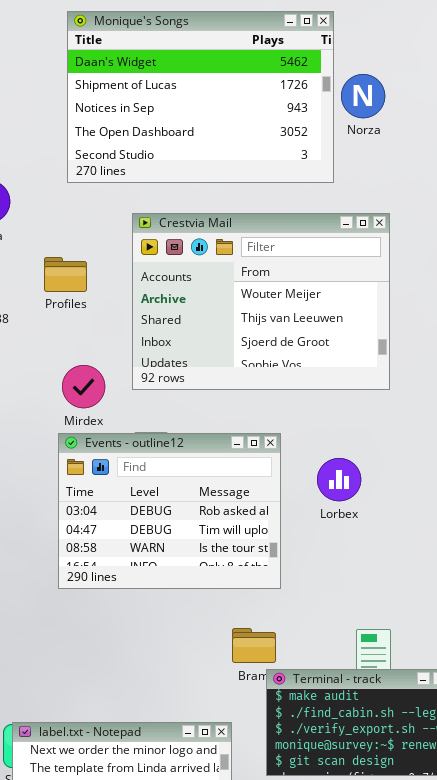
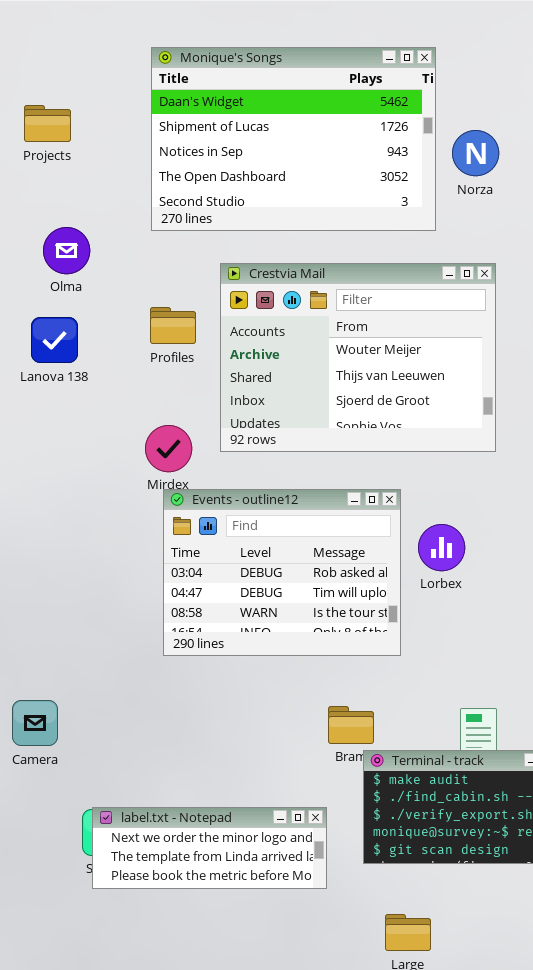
Norza: [341,74,385,118] -> [452,130,499,176], moved
Profiles: [44,257,87,292] -> [150,307,196,344], moved
Events - outline12: [58,433,281,589] -> [163,489,401,656], moved

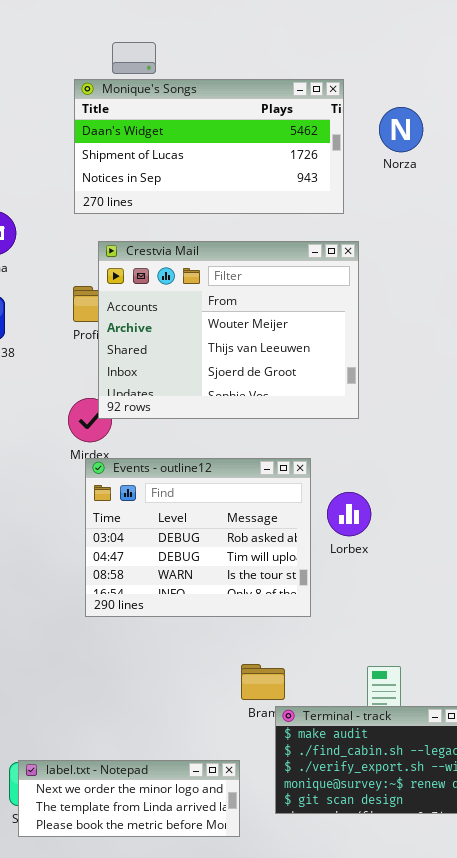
Monique's Songs: [151,47,436,231] -> [74,79,344,214], resized
Norza: [452,130,499,176] -> [379,107,423,152], moved
Crestvia Mail: [220,263,496,452] -> [98,241,359,419], moved

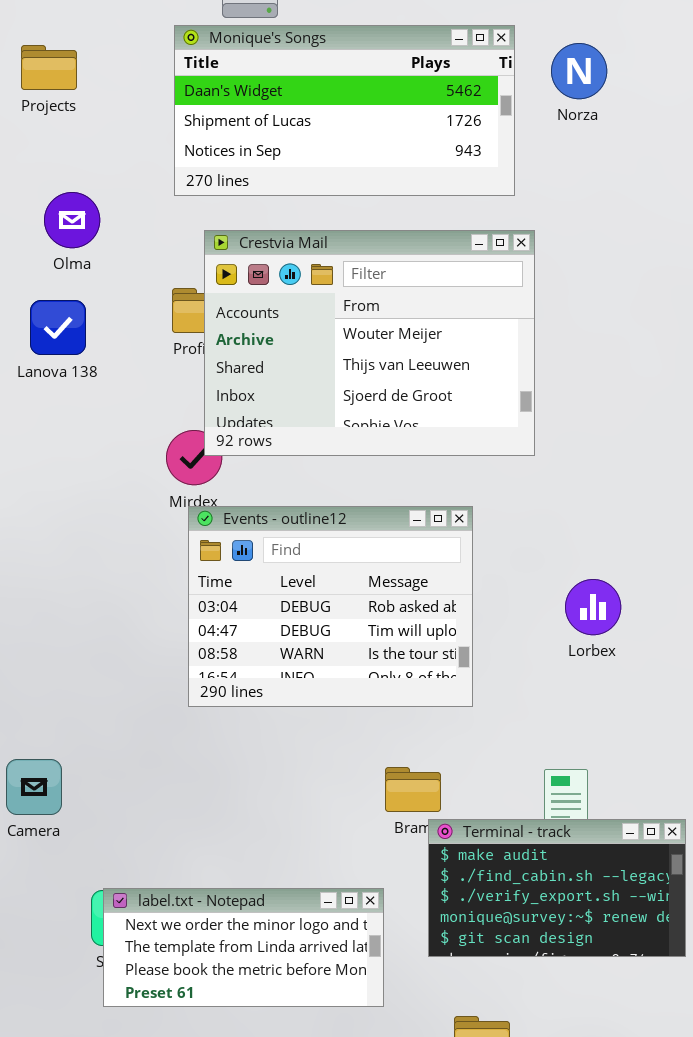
Norza: [379,107,423,152] -> [551,43,607,99], moved
Lorbex: [327,492,371,536] -> [565,579,621,635], moved
label.txt - Notepad: [18,760,240,837] -> [103,888,384,1007], resized

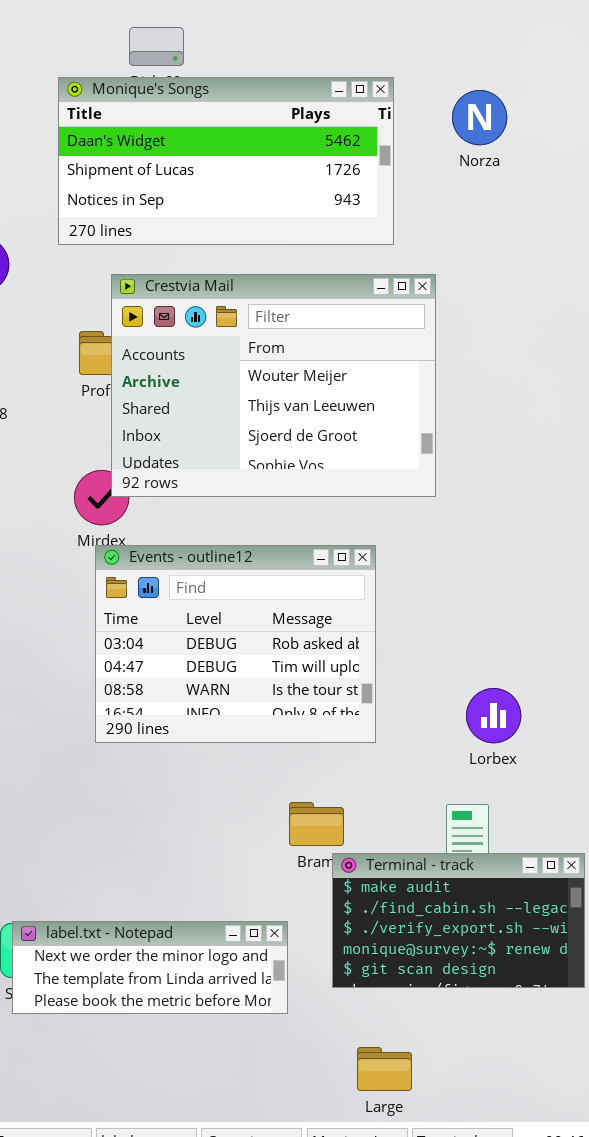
Monique's Songs: [174,25,515,196] -> [58,77,394,245], moved
Lorbex: [565,579,621,635] -> [466,688,521,743], moved
label.txt - Notepad: [103,888,384,1007] -> [12,921,288,1014], resized

